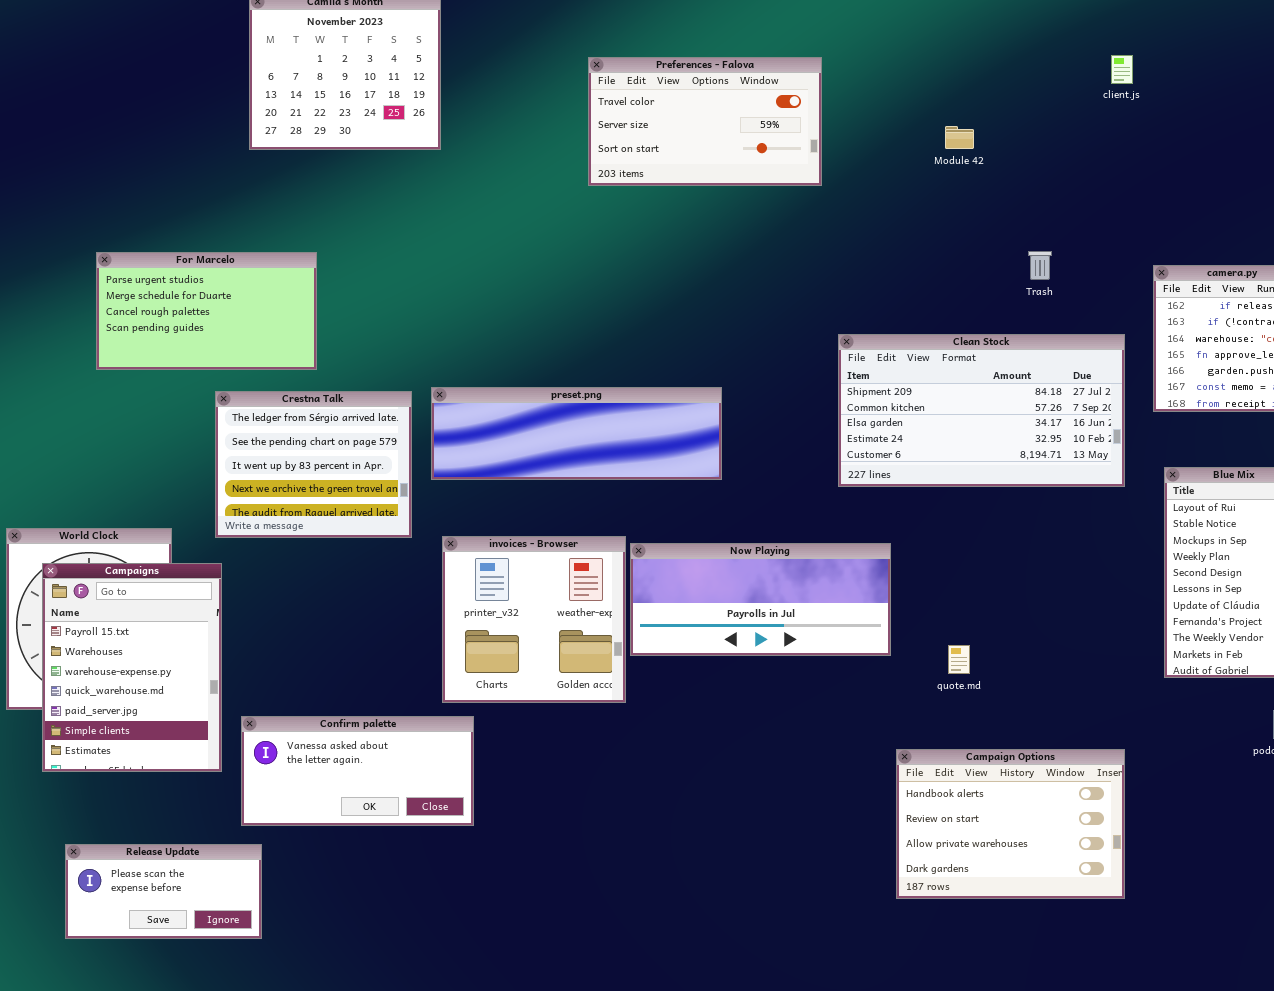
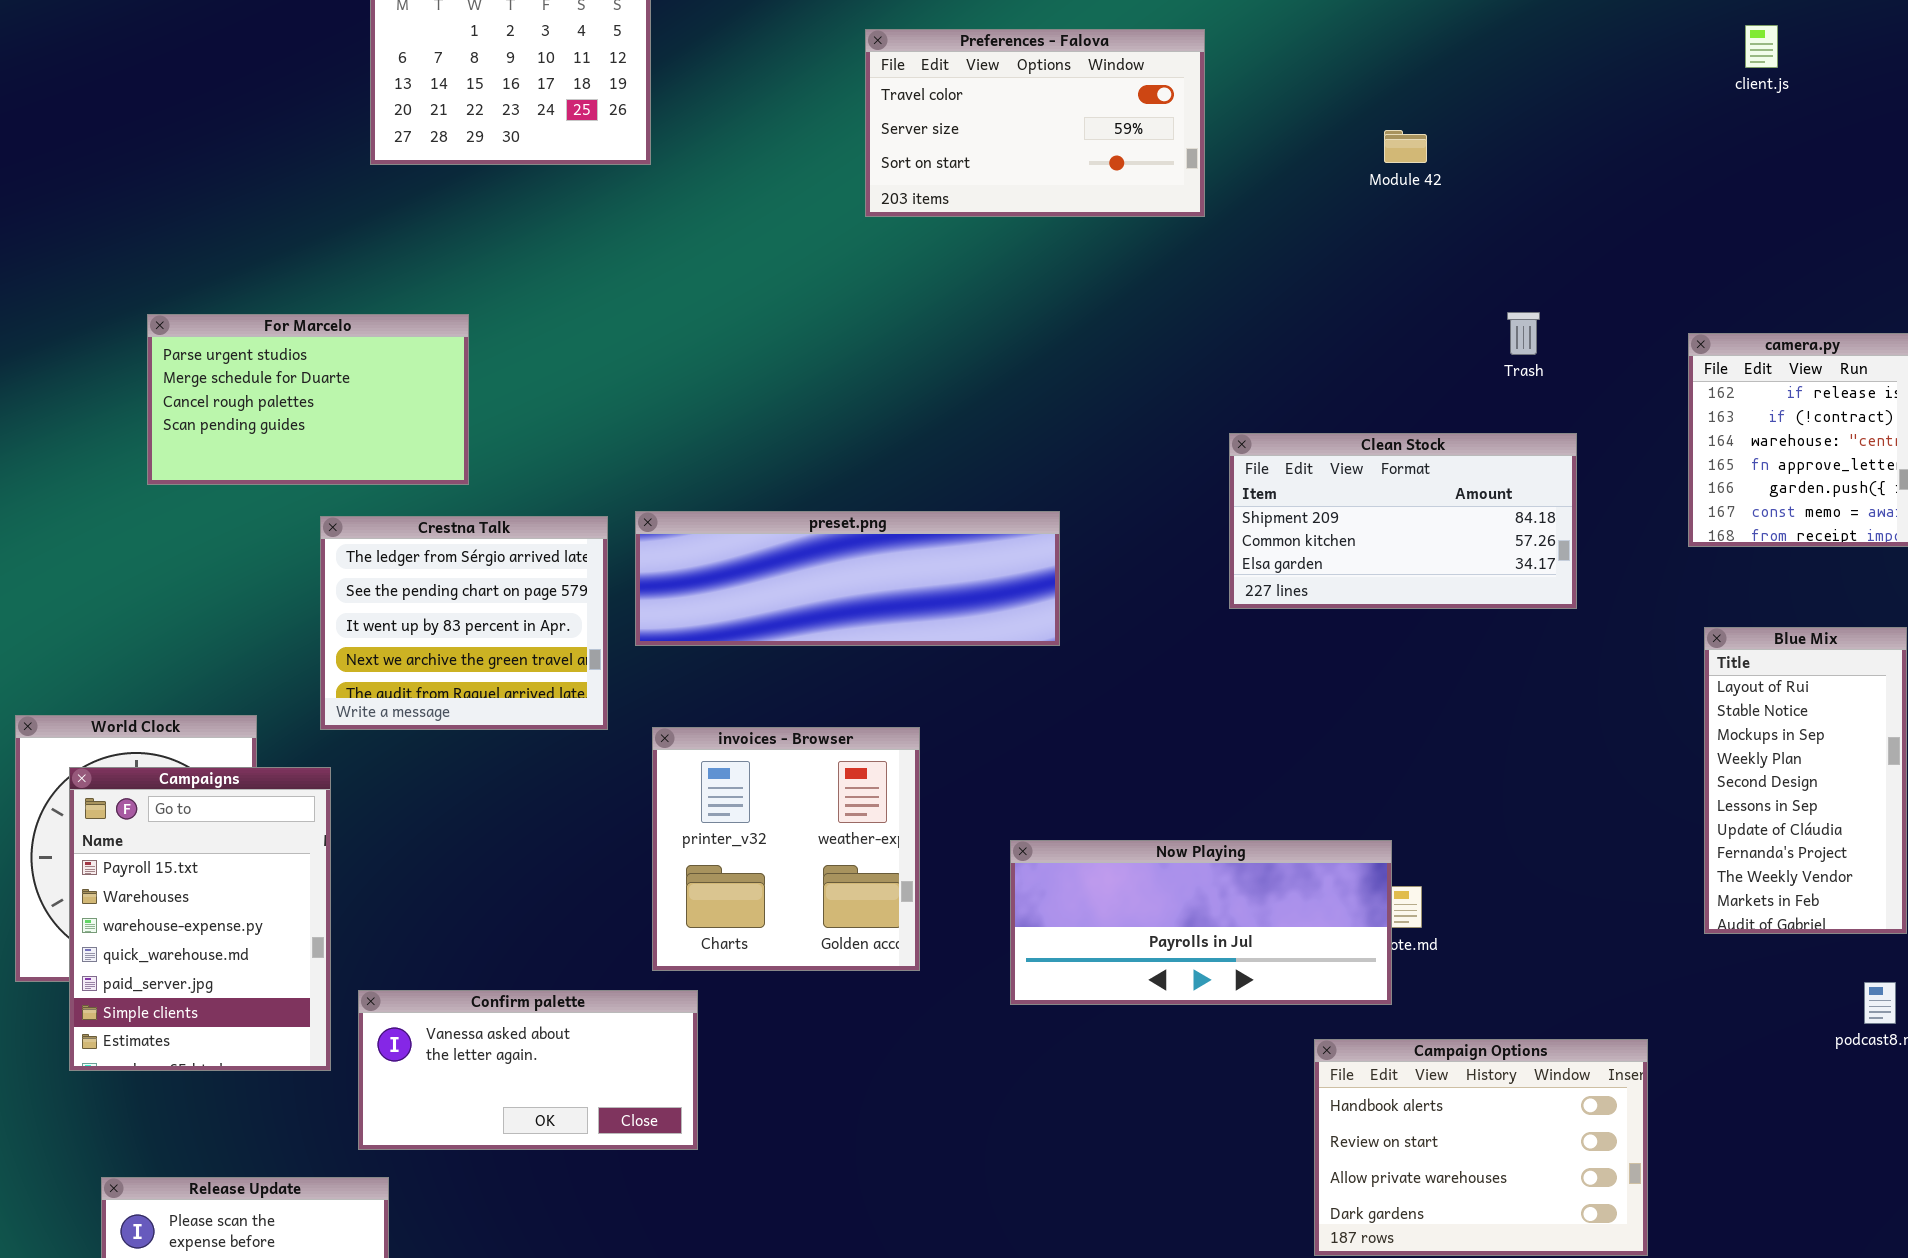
client.js: [1111,55,1133,84] -> [1745,25,1778,68], moved
Clean Stock: [838,334,1125,487] -> [1229,433,1577,609], resized
Now Playing: [630,543,891,656] -> [1010,840,1392,1005], moved

